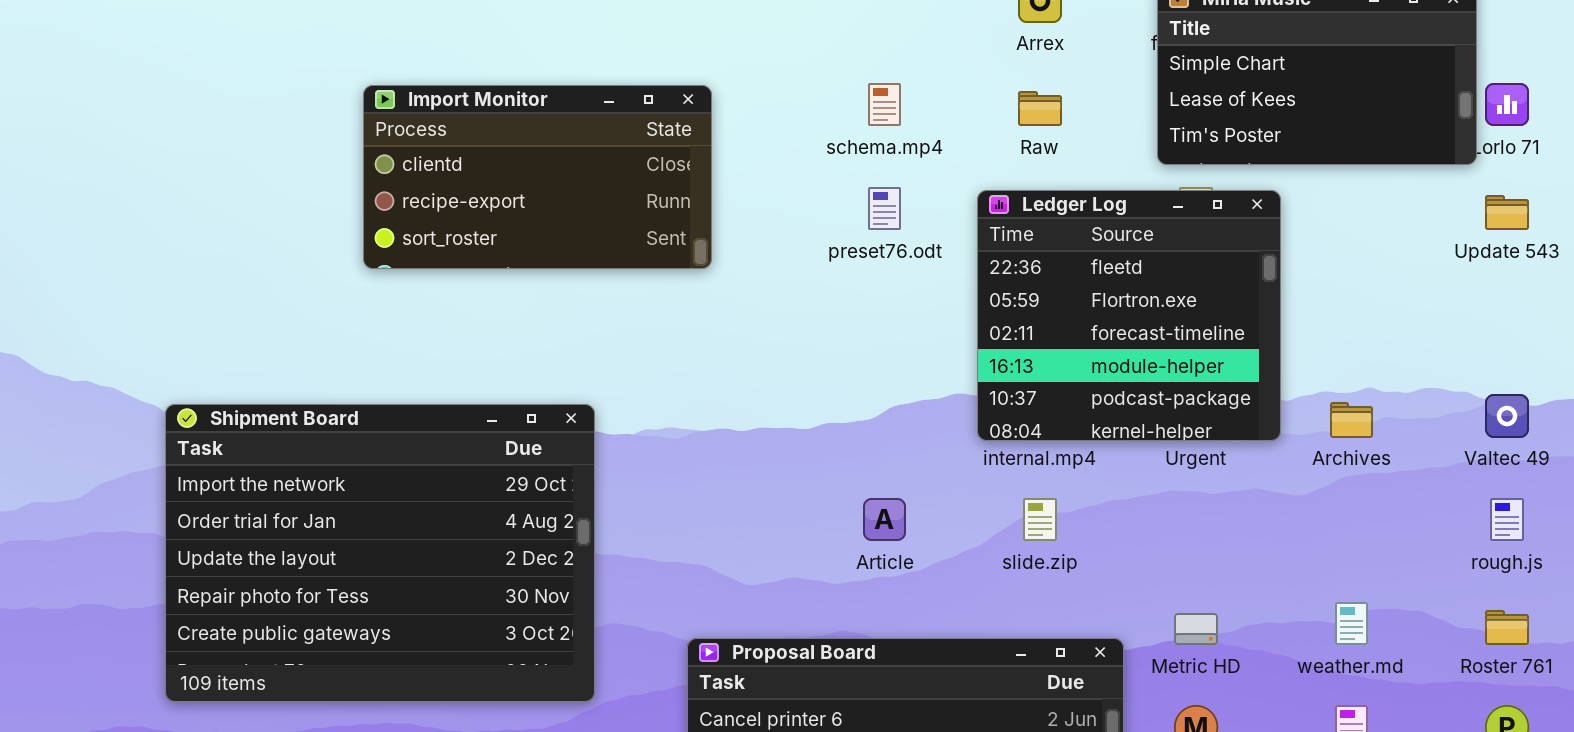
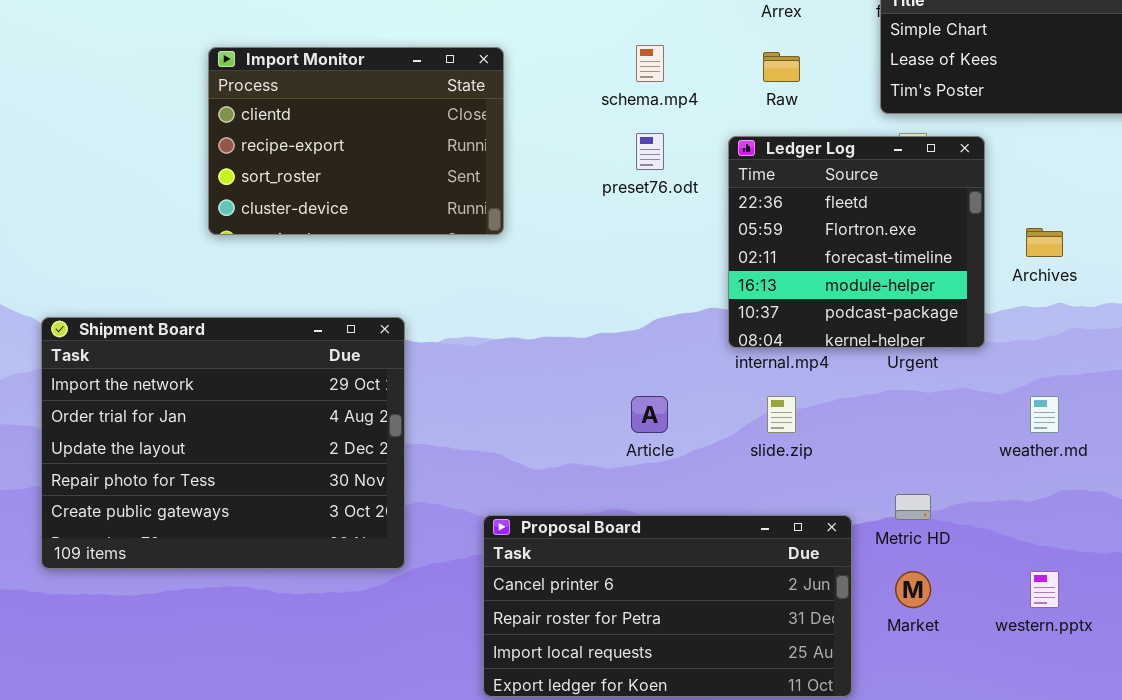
Import Monitor: [363,85,712,269] -> [208,47,504,235], resized
Archives: [1330,402,1373,438] -> [1026,228,1063,257], moved
weather.md: [1335,602,1368,645] -> [1030,396,1059,433], moved

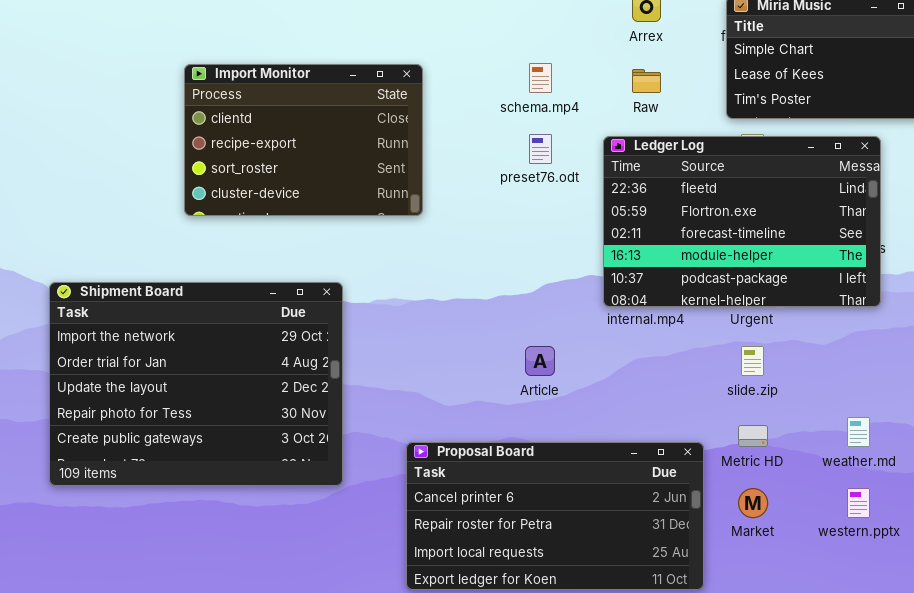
Ledger Log: [728,136,985,348] -> [603,136,881,307], resized
slide.zip: [767,396,796,433] -> [741,346,764,376], moved
weather.md: [1030,396,1059,433] -> [847,417,870,447], moved

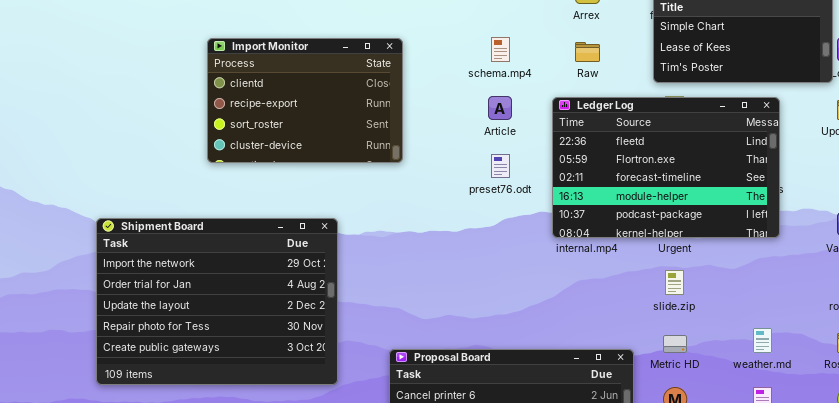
preset76.odt: [529,134,552,164] -> [491,154,510,178], moved
Article: [525,346,555,376] -> [488,96,512,120], moved

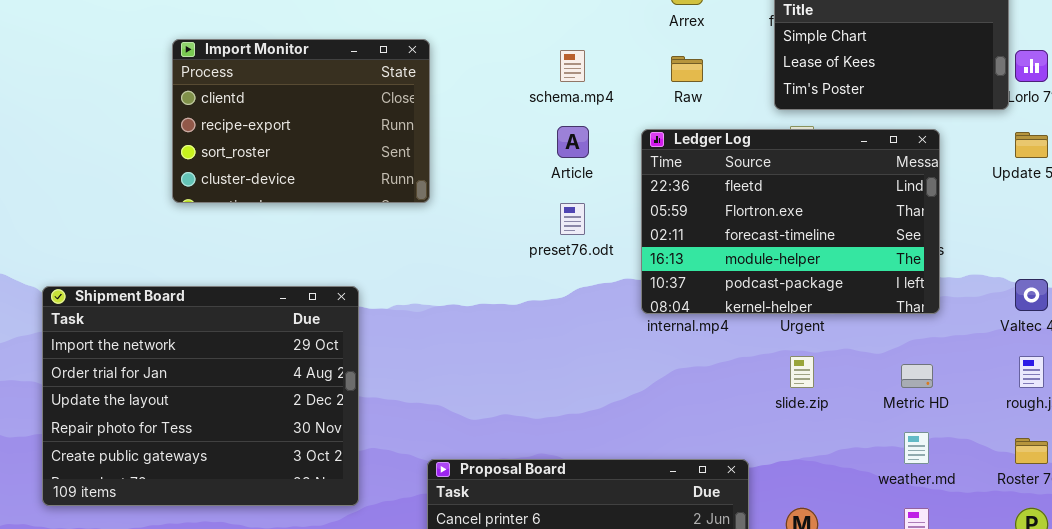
Import Monitor: [207,38,403,163] -> [172,39,430,203], moved
Metric HD: [663,335,687,353] -> [901,364,933,388], moved

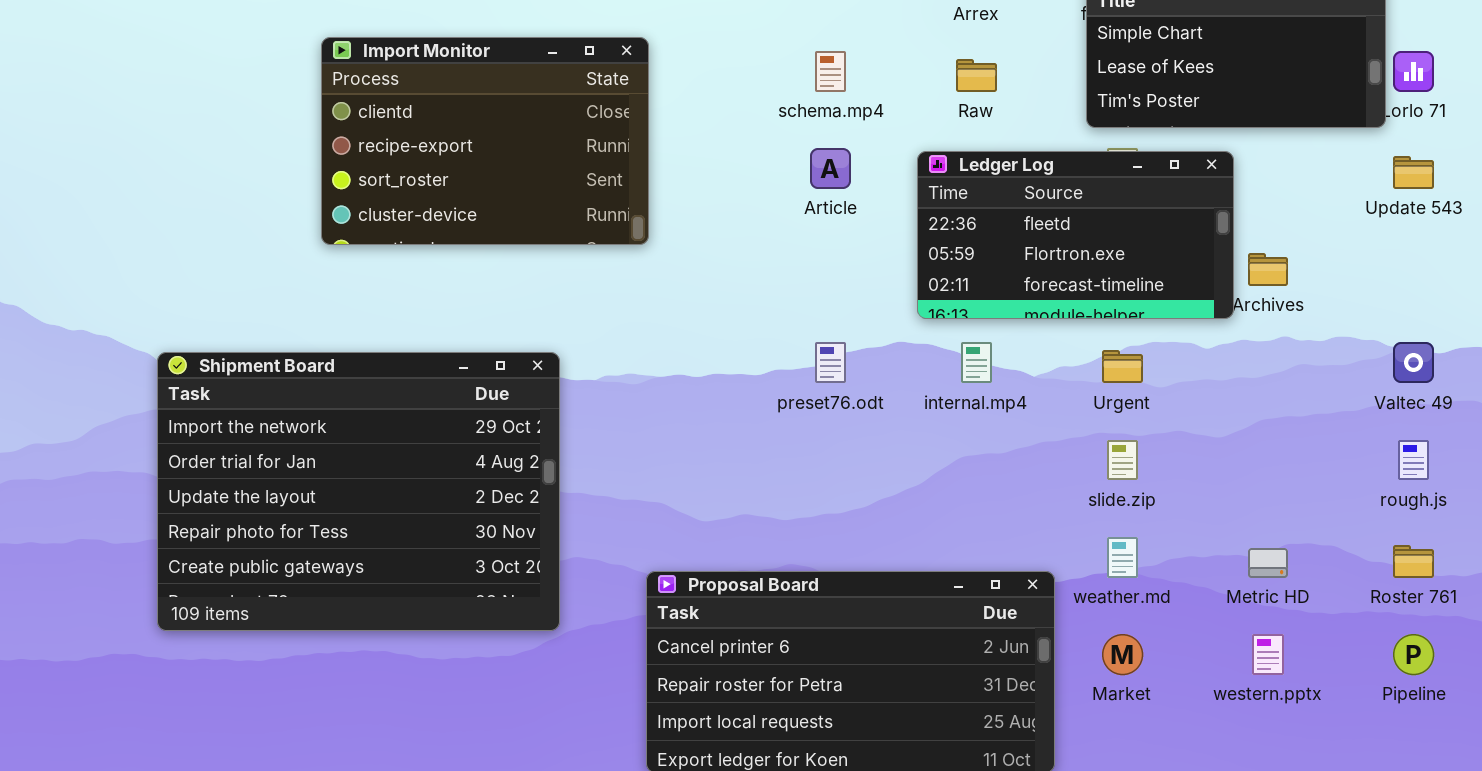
Ledger Log: [641,129,940,314] -> [917,151,1234,319], resized
preset76.odt: [560,203,585,235] -> [815,342,846,383], moved
Metric HD: [901,364,933,388] -> [1248,548,1288,578], moved
weather.md: [904,432,929,464] -> [1107,537,1138,578], moved

